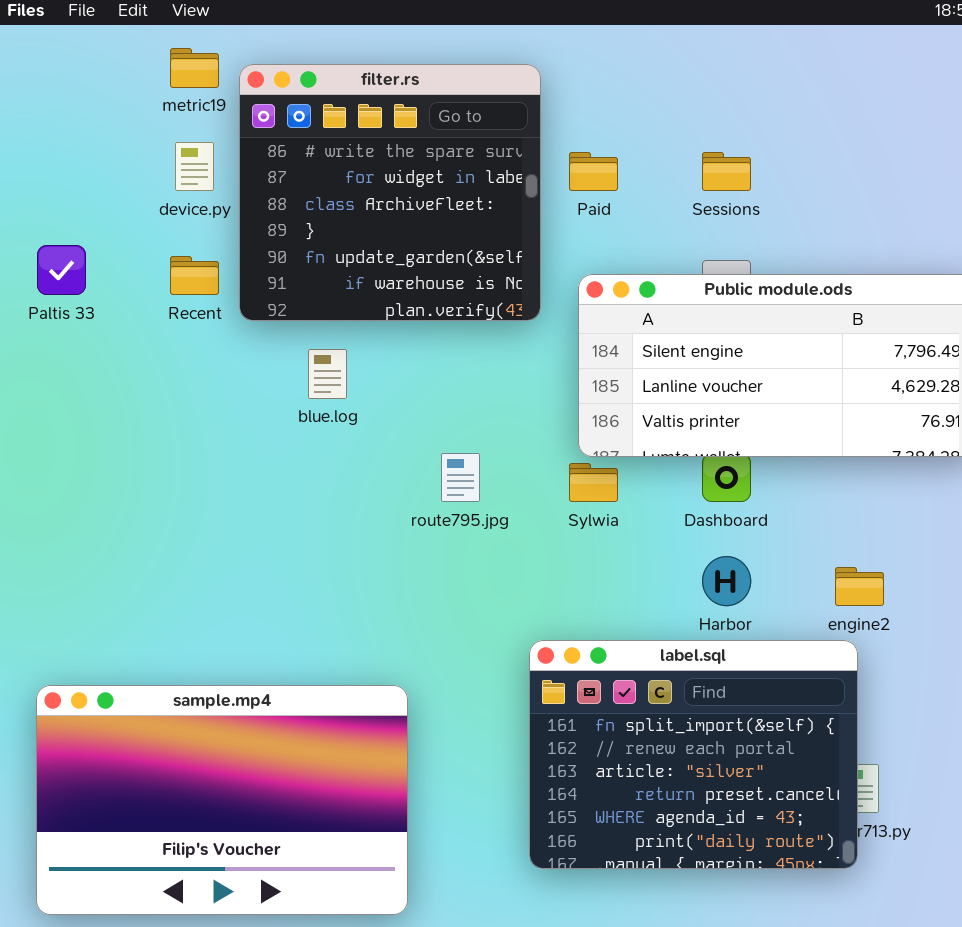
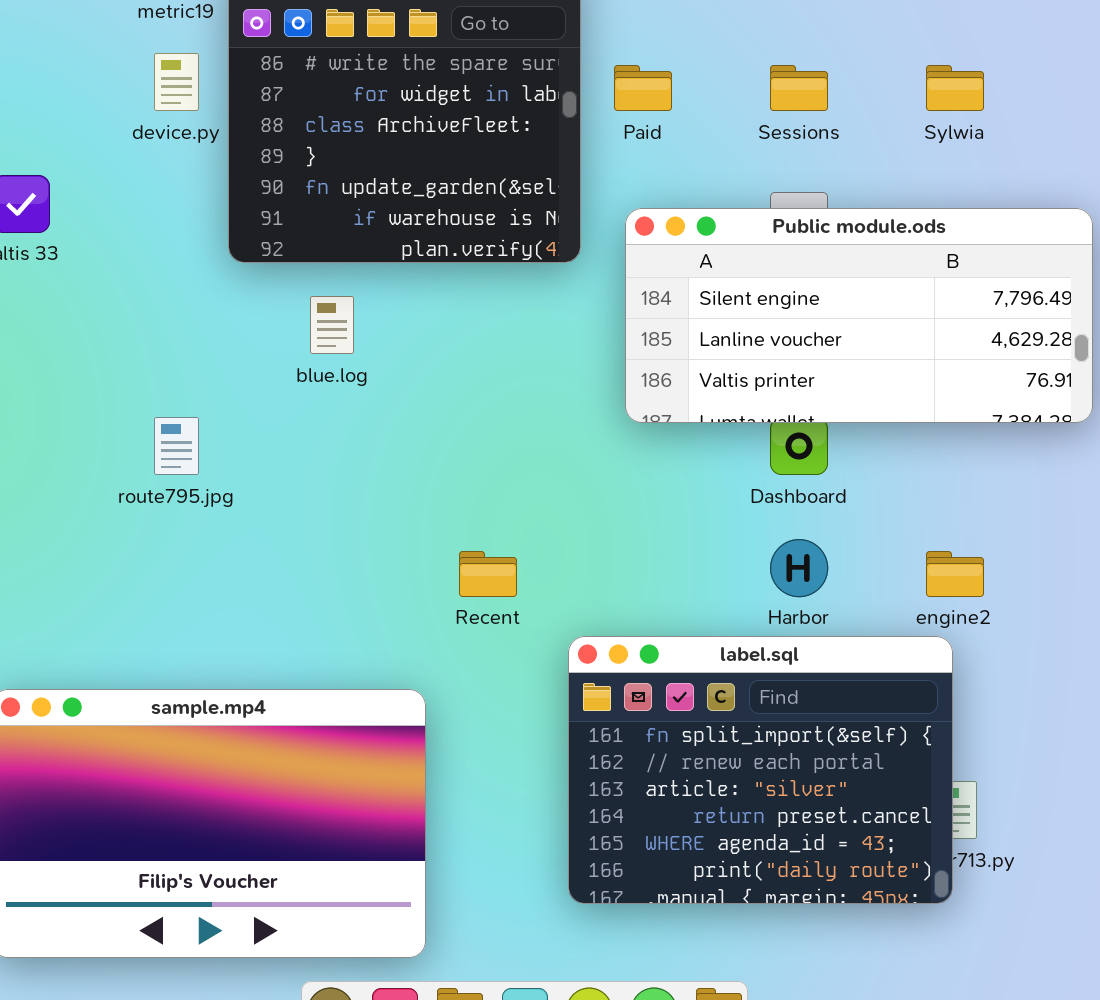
Recent: [170,256,219,295] -> [459,551,517,597], moved
route795.jpg: [441,453,480,502] -> [154,417,199,475], moved
Sylwia: [569,463,618,502] -> [926,65,984,111], moved

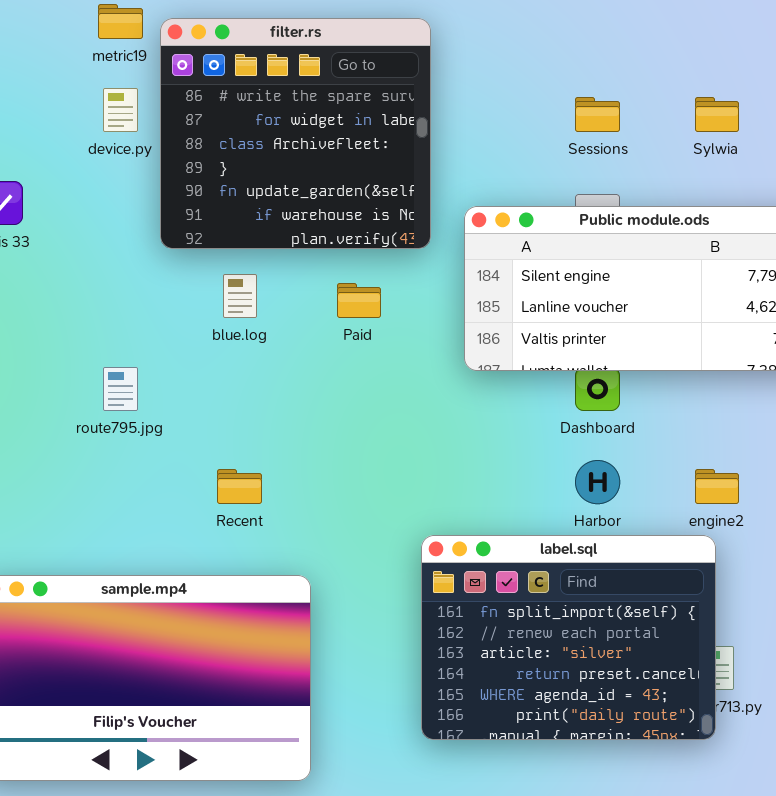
Paid: [614,65,672,111] -> [337,283,381,318], moved
Recent: [459,551,517,597] -> [217,469,262,504], moved

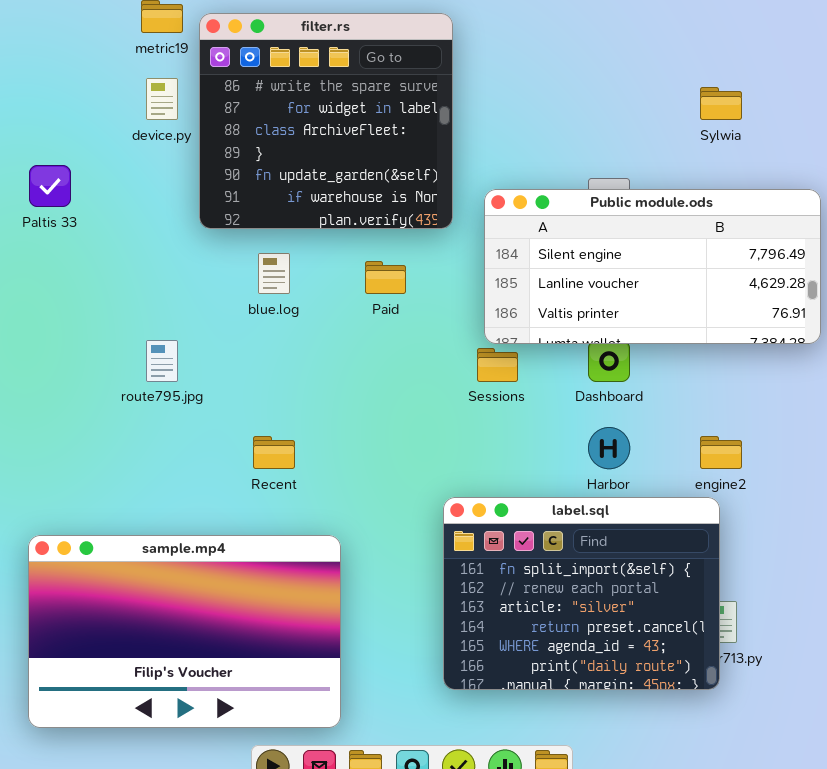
Sessions: [575,97,620,132] -> [477,348,518,382], moved

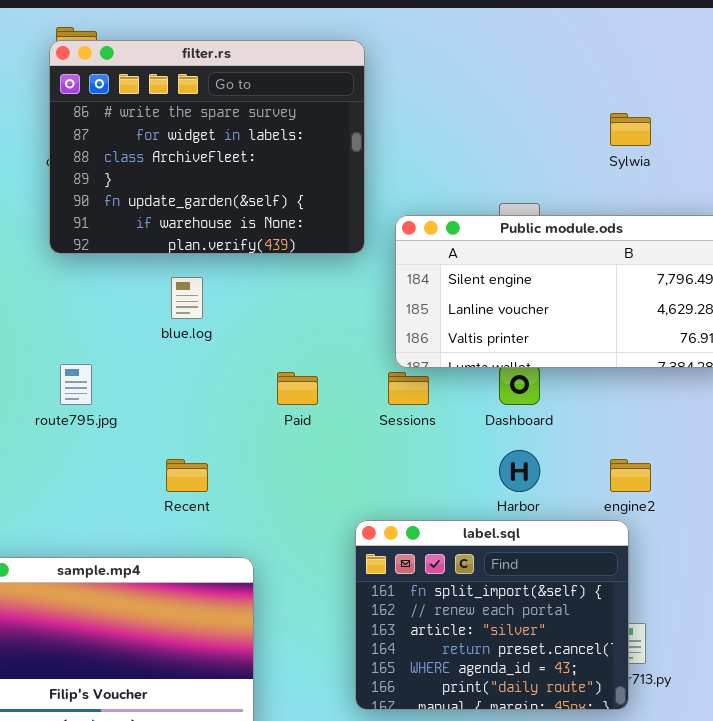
filter.rs: [199,13,453,229] -> [49,40,365,254], resized
Paid: [365,261,406,294] -> [277,372,318,405], moved

